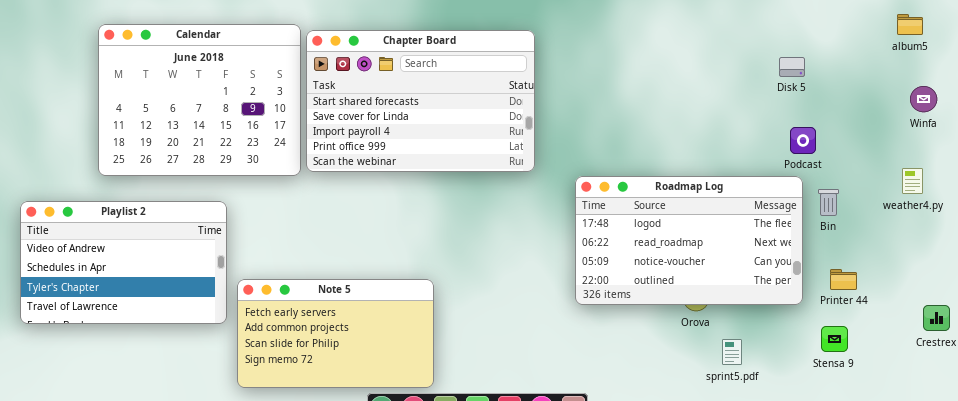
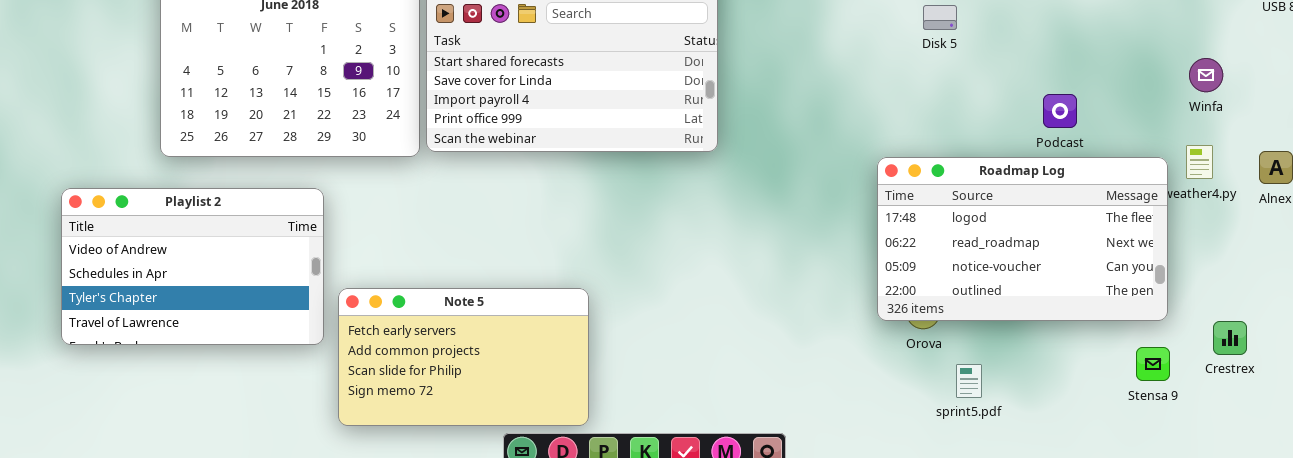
Disk 5: [779,57,805,77] -> [923,5,957,30], moved
Winfa: [910,86,937,112] -> [1189,58,1223,92], moved
Roadmap Log: [575,176,803,305] -> [877,157,1168,321], moved
Stensa 9: [821,326,848,352] -> [1136,347,1170,381], moved

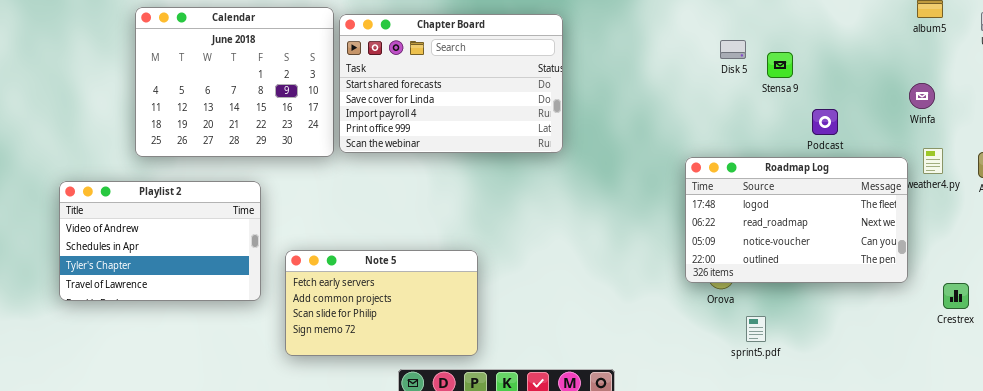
Winfa: [1189,58,1223,92] -> [909,83,935,109], moved
Note 5: [338,288,589,426] -> [285,250,478,356], moved
Stensa 9: [1136,347,1170,381] -> [767,52,793,78], moved

